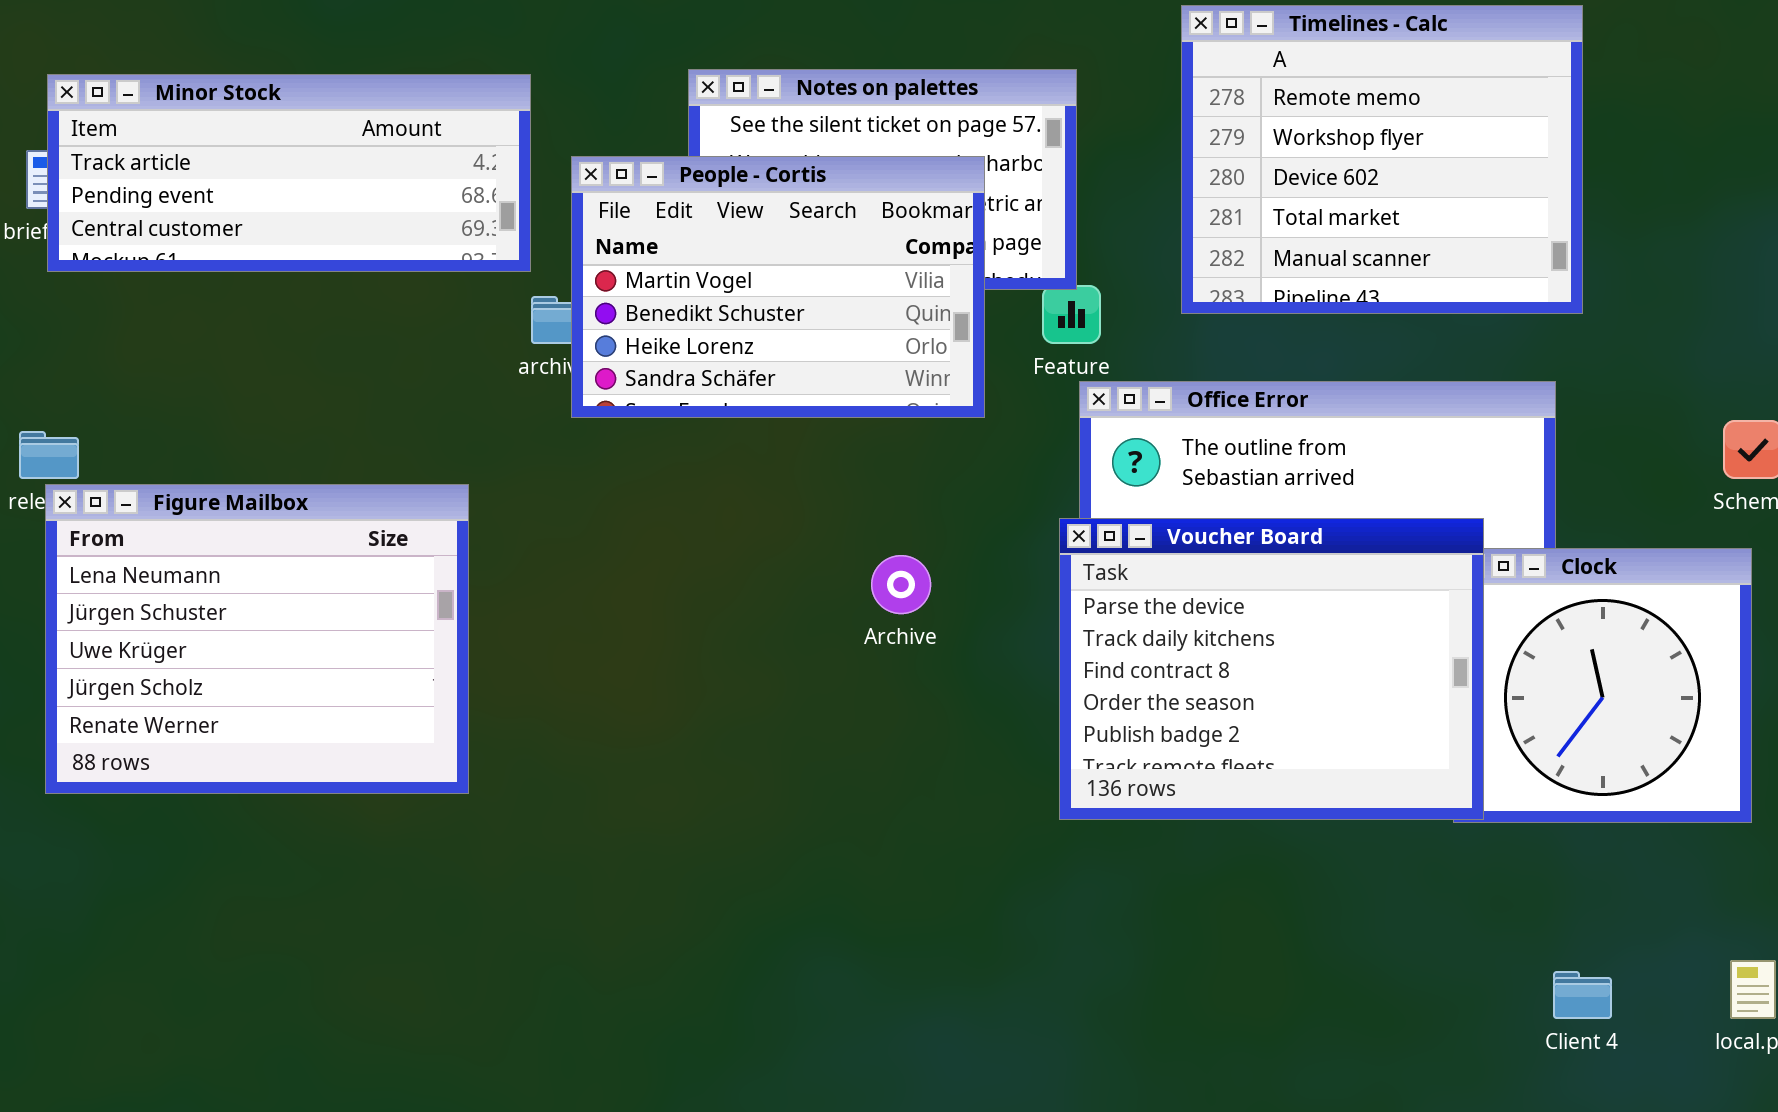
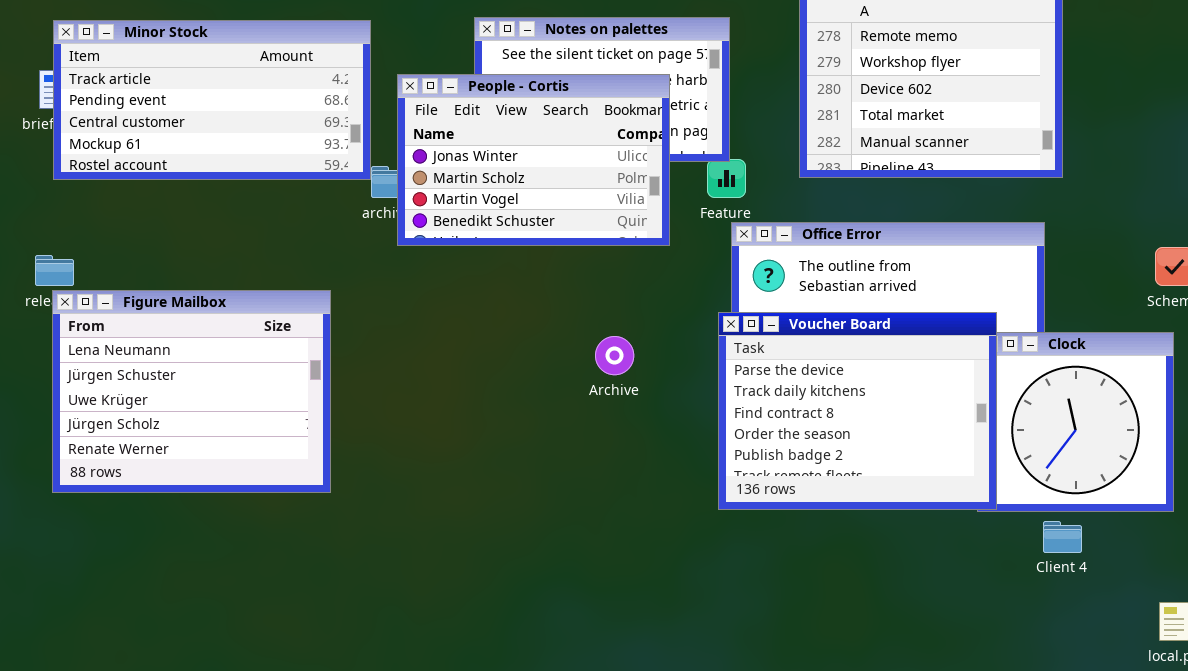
Minor Stock: [47,74,531,272] -> [53,20,371,180], resized
People - Cortis: [571,156,985,418] -> [397,74,670,246], scrolled up 2 rows
Client 4: [1553,971,1612,1019] -> [1043,521,1082,553], moved

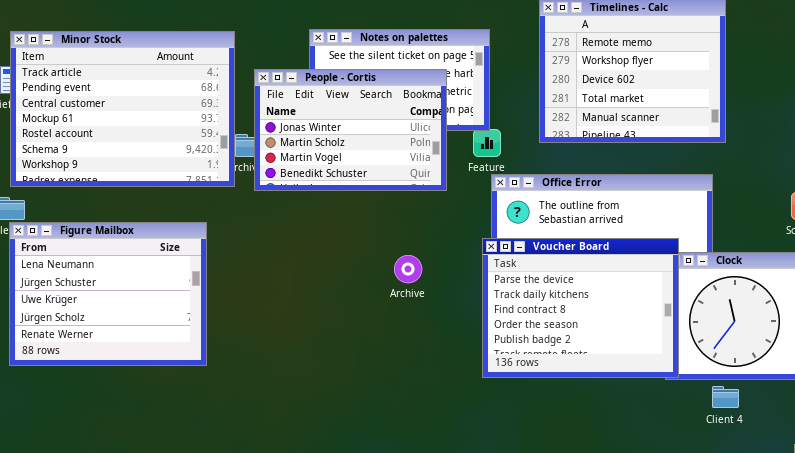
Minor Stock: [53,20,371,180] -> [10,31,235,187], resized

